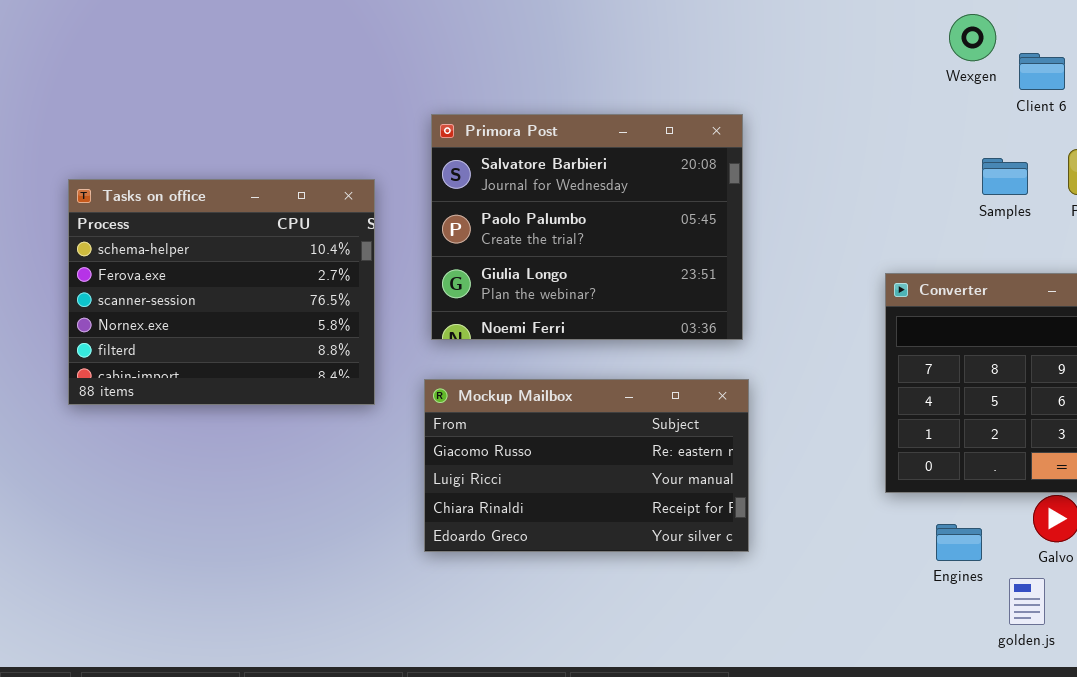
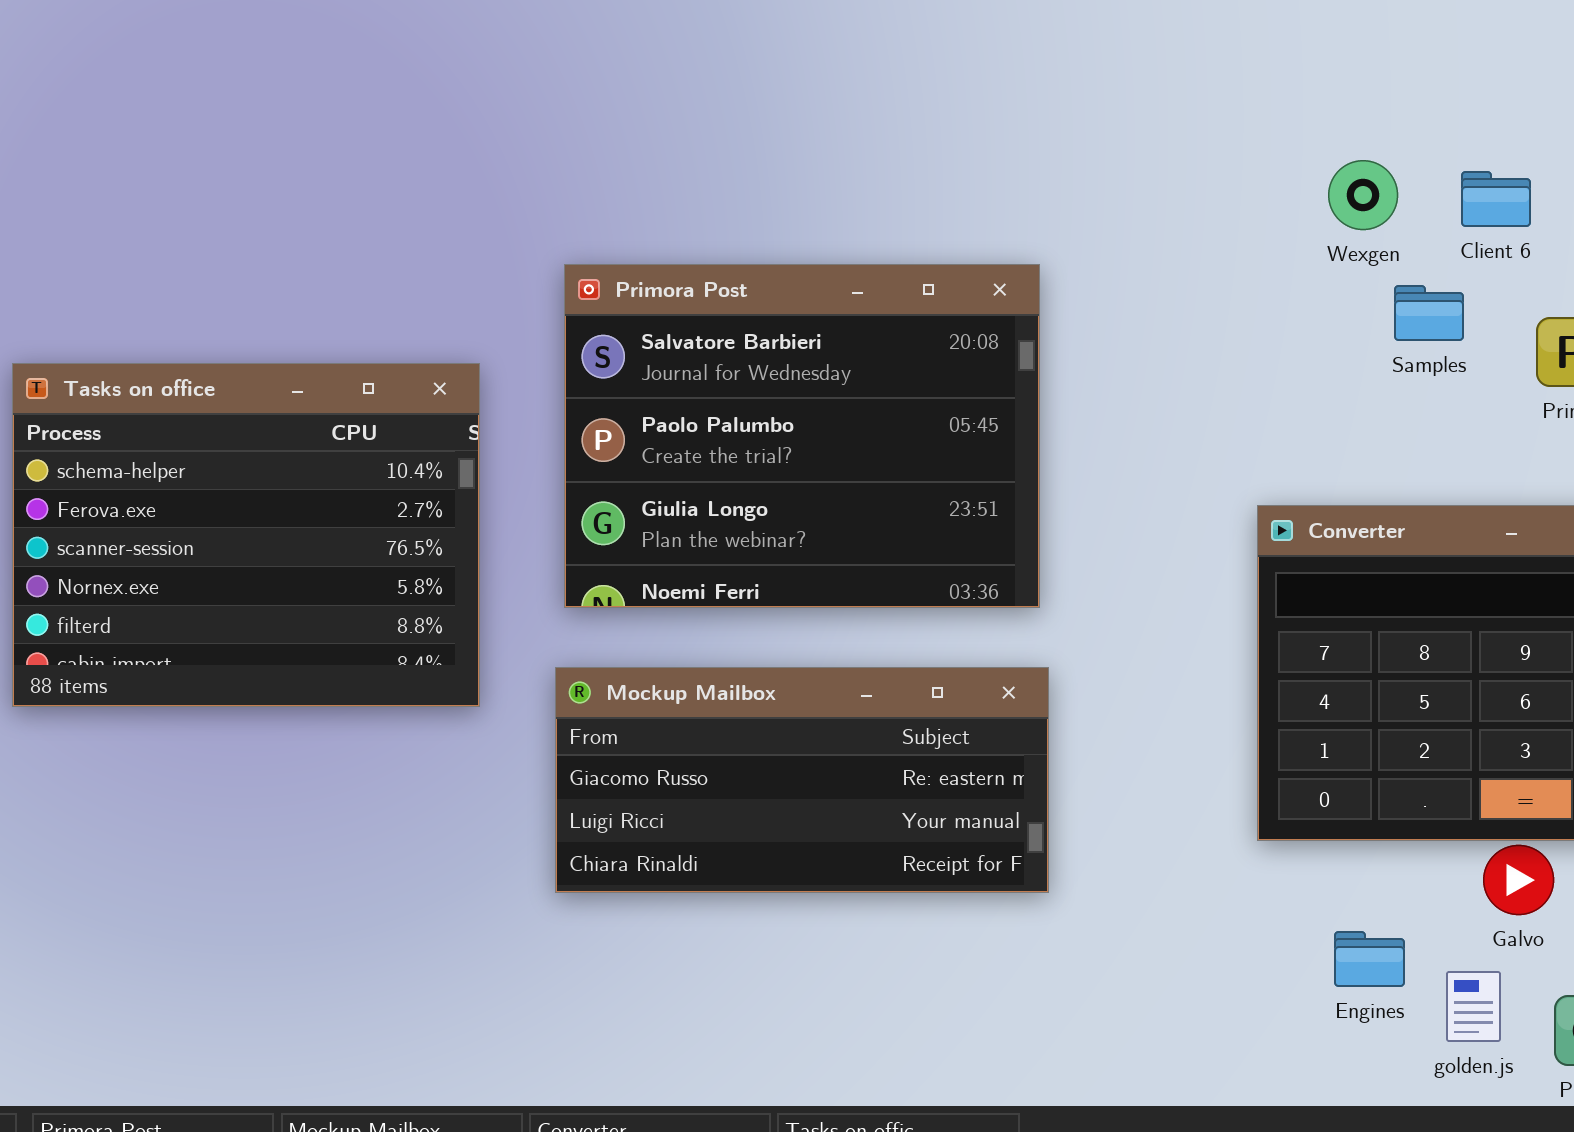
Wexgen: [949,14,996,61] -> [1328,160,1398,230], moved
Samples: [982,158,1028,195] -> [1394,285,1464,341], moved
Mockup Mailbox: [424,379,749,552] -> [555,667,1049,893], resized
Engines: [936,524,982,561] -> [1334,931,1405,987], moved

